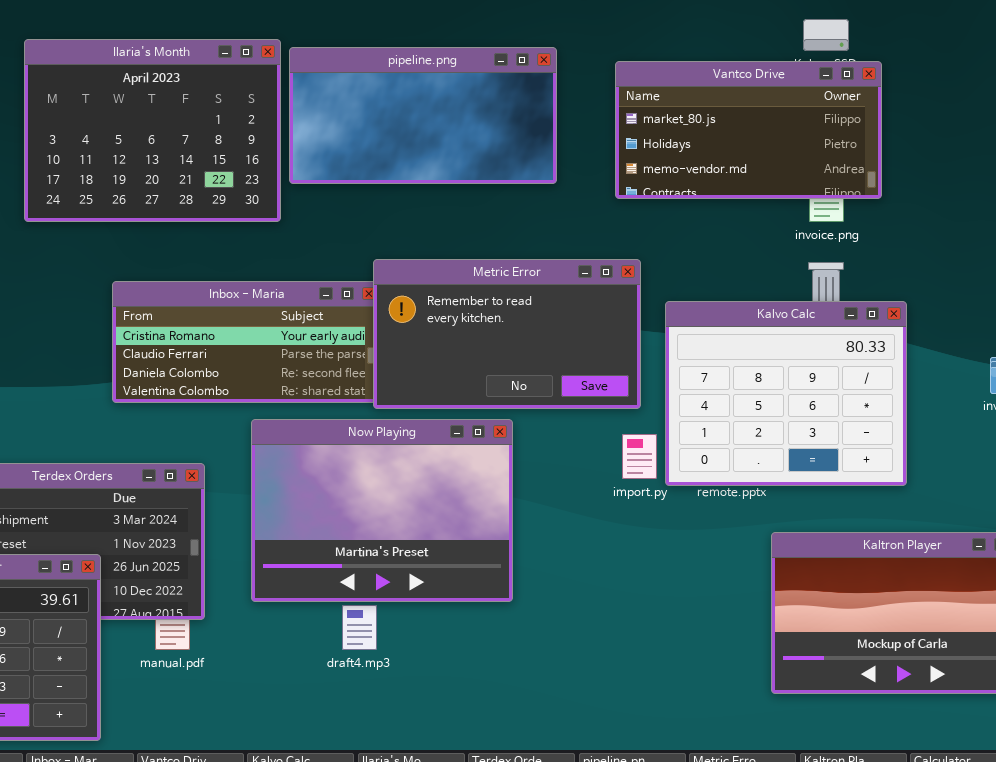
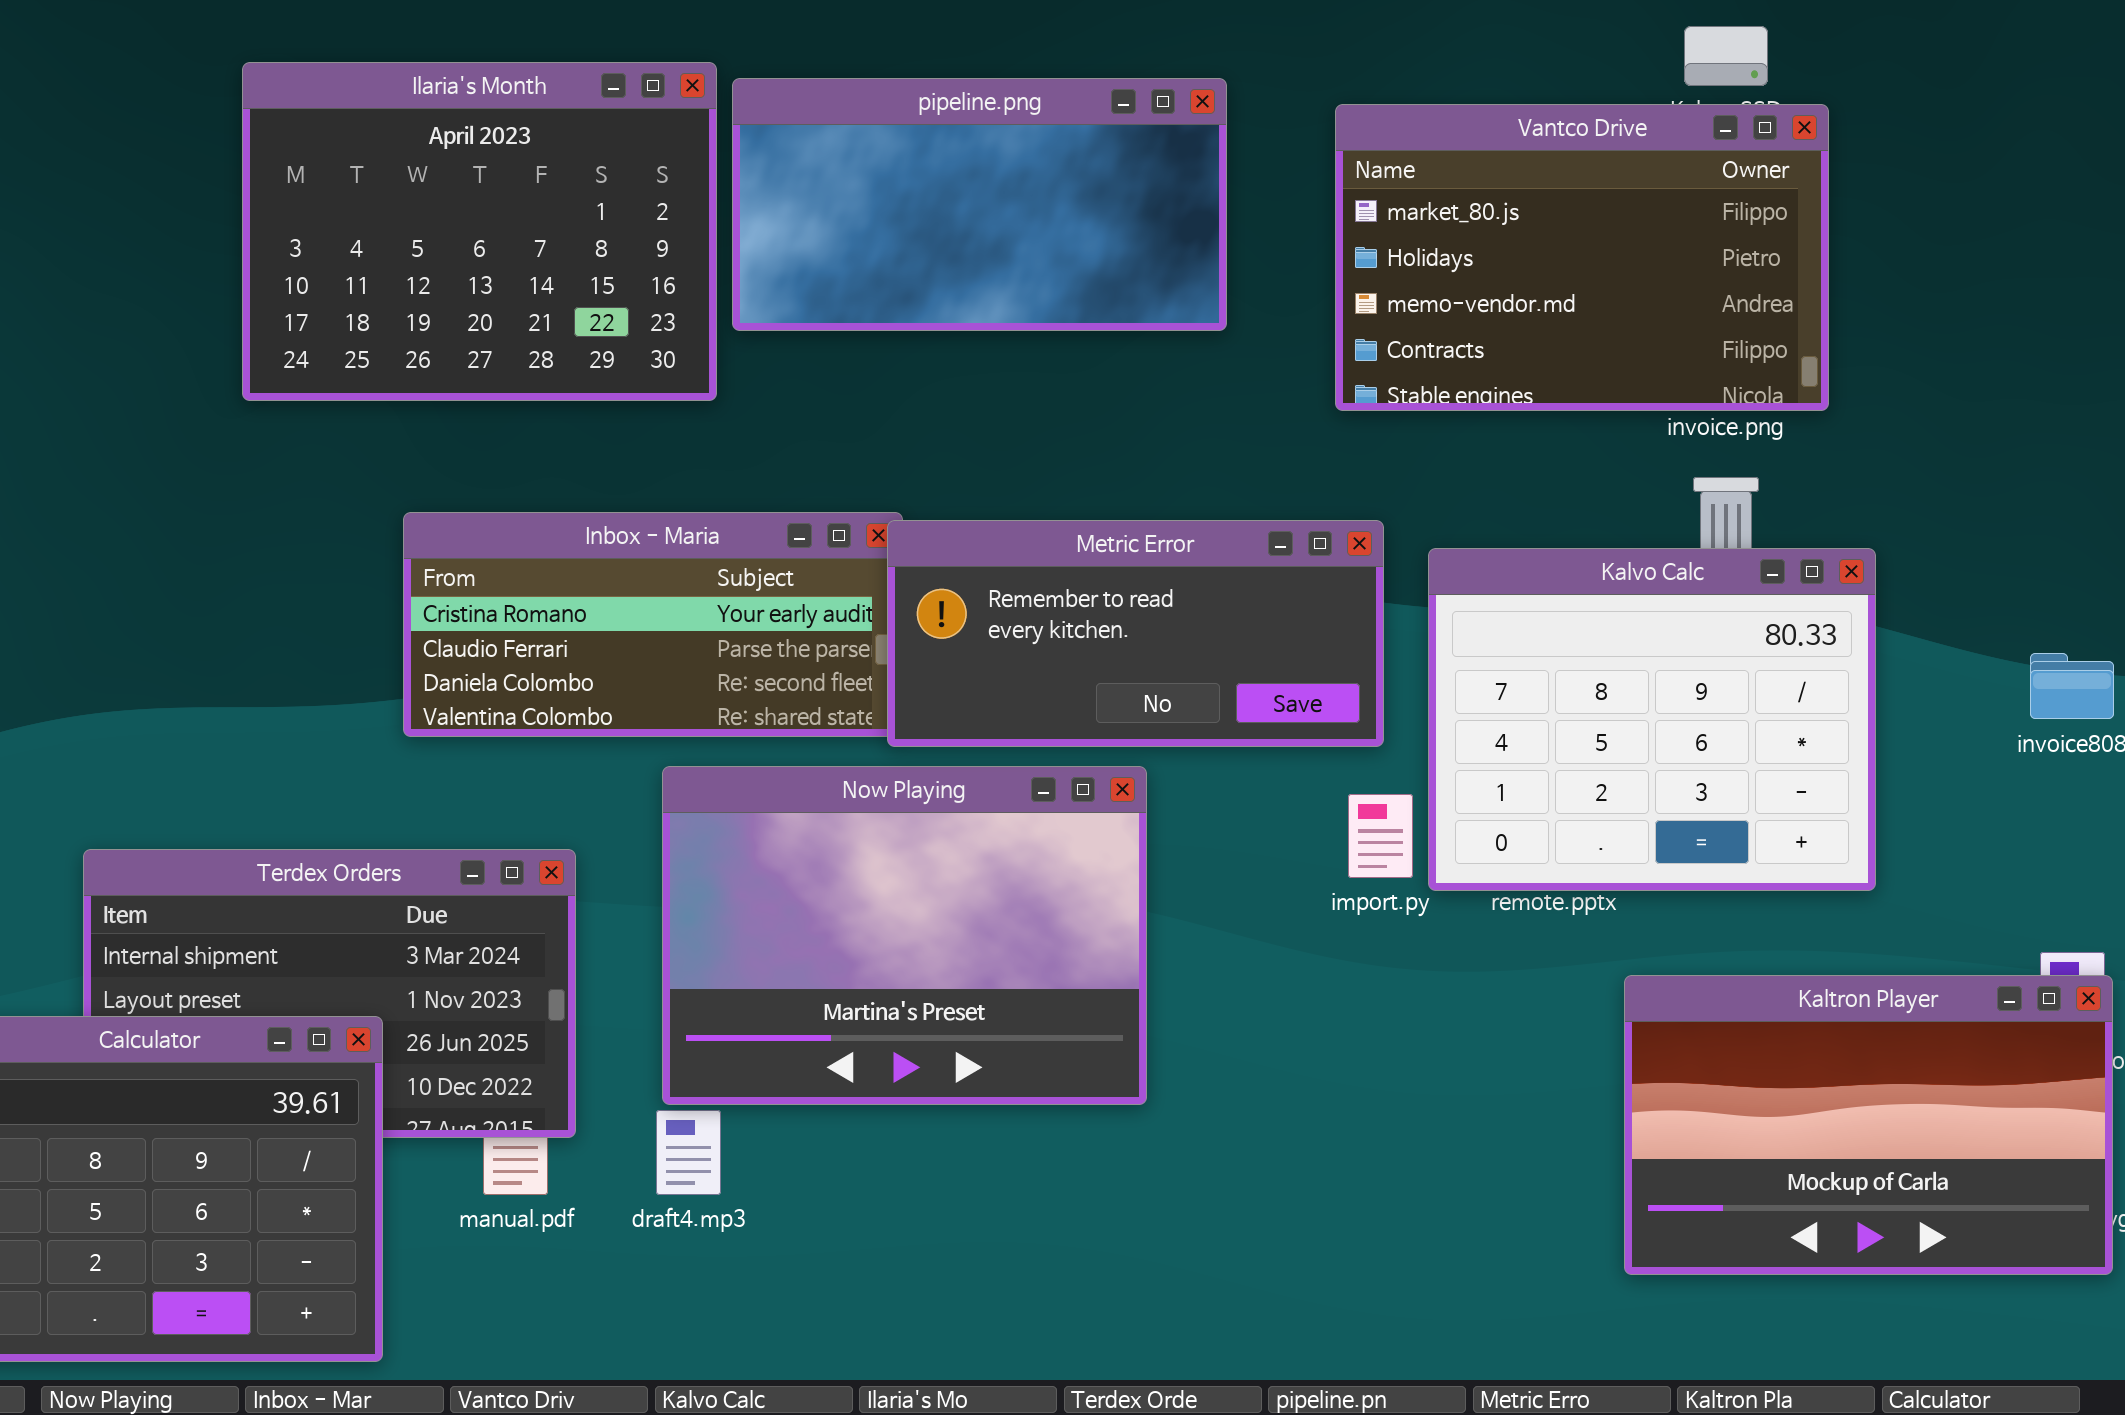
Vantco Drive: [615,61,882,199] -> [1335,104,1829,411], resized
Metric Error: [373,259,641,409] -> [887,520,1384,747], resized
draft4.mp3: [342,605,377,650] -> [656,1110,721,1195], moved

